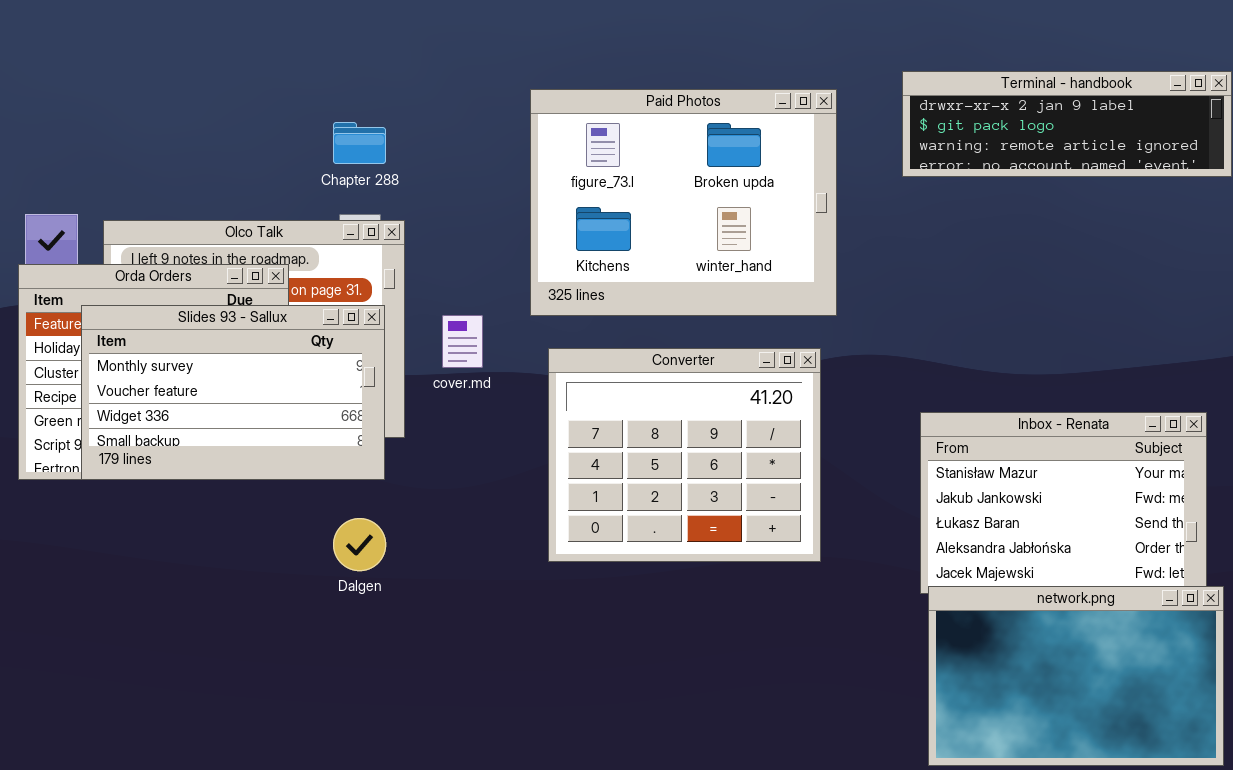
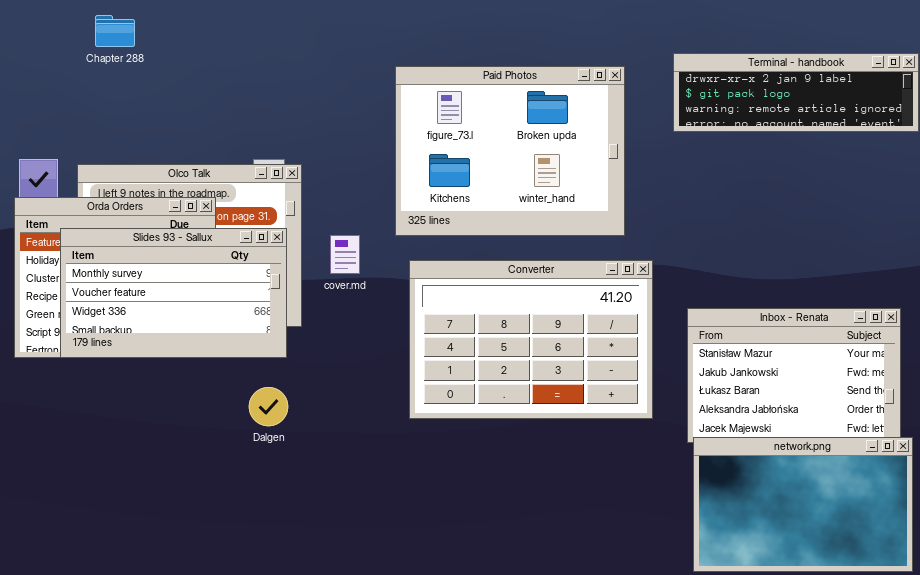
Chapter 288: [333,122,386,164] -> [95,15,135,47], moved
Converter: [548,348,821,562] -> [409,260,653,419], resized

